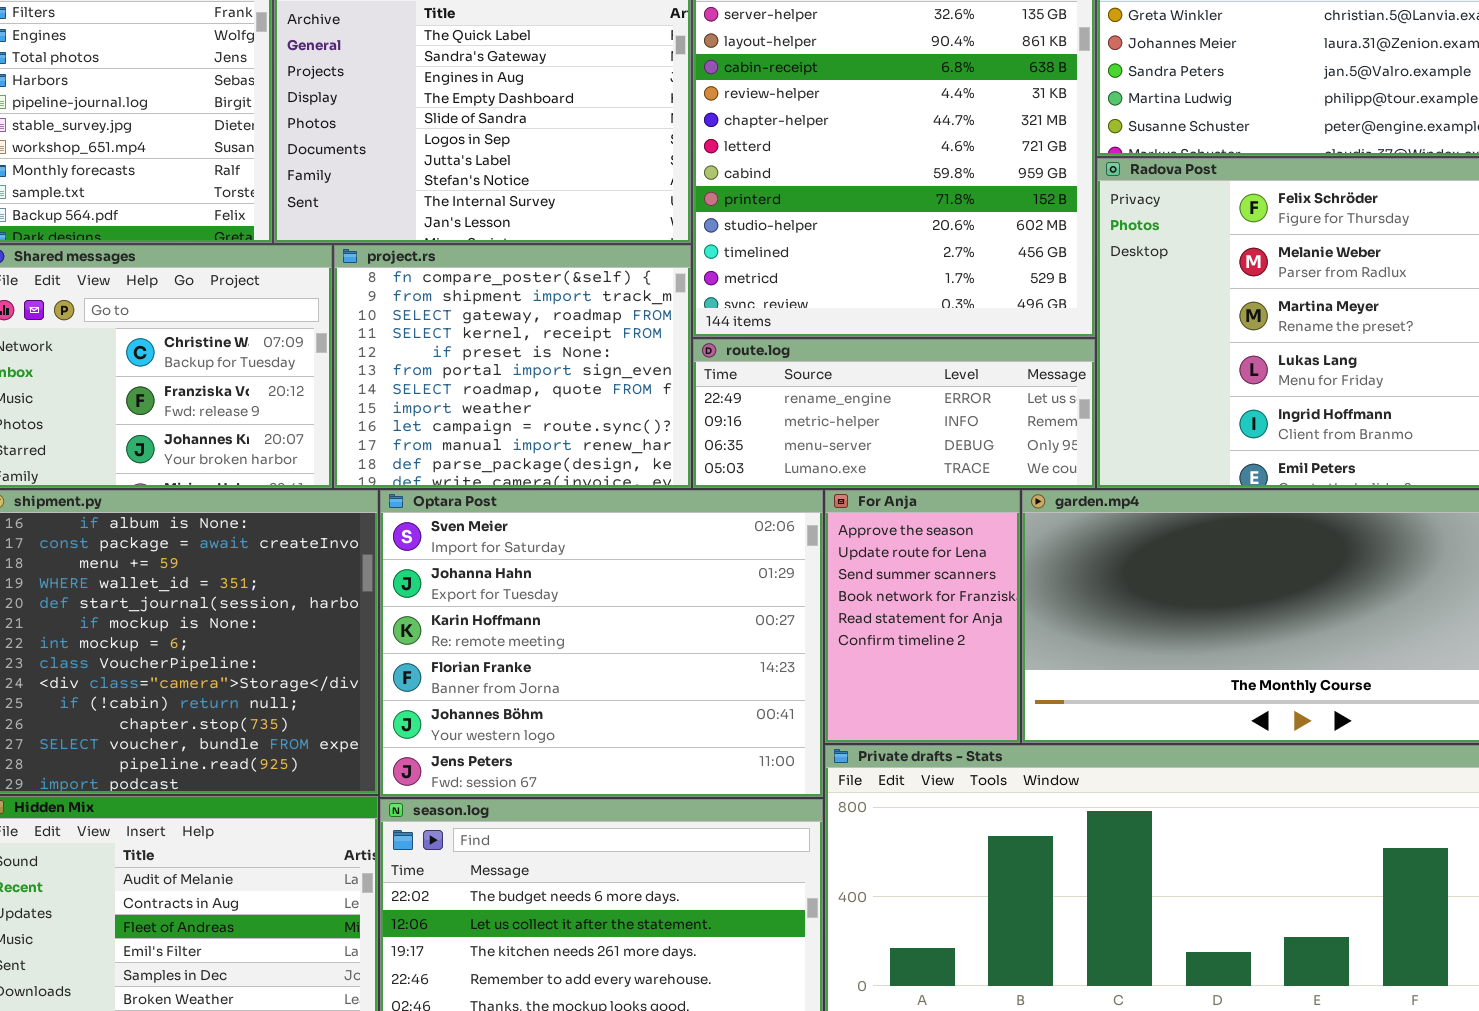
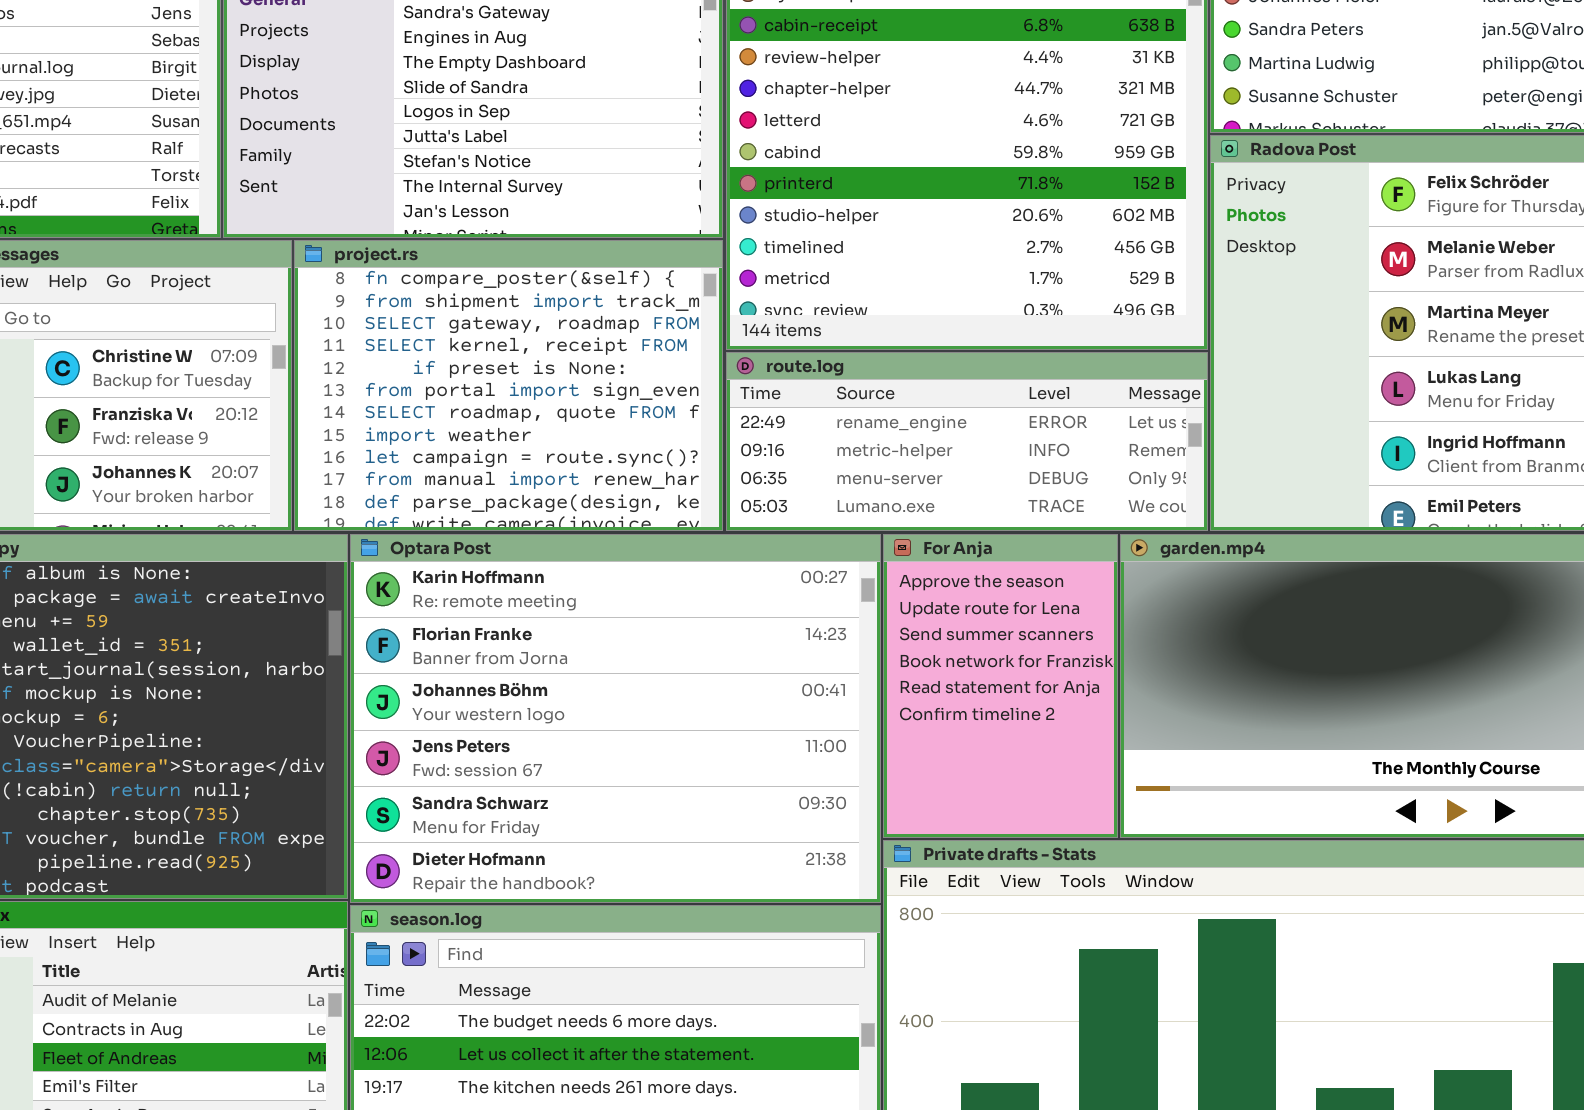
Optara Post: [380,490,823,797] -> [350,534,881,903], scrolled down 2 rows

